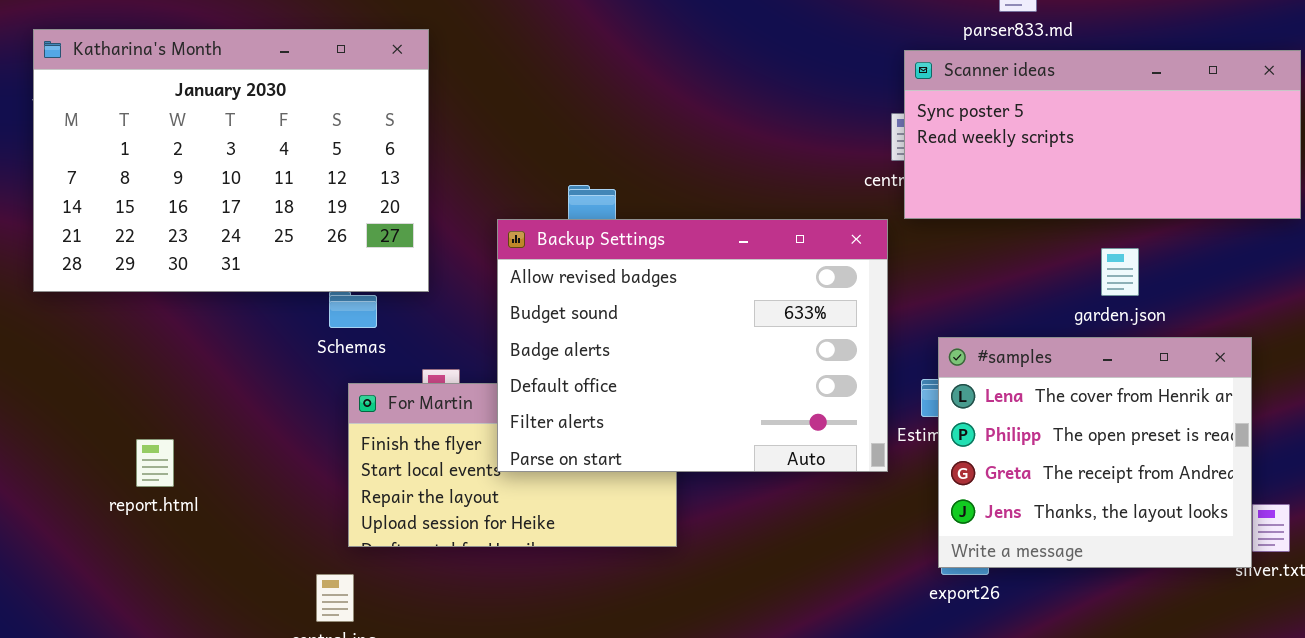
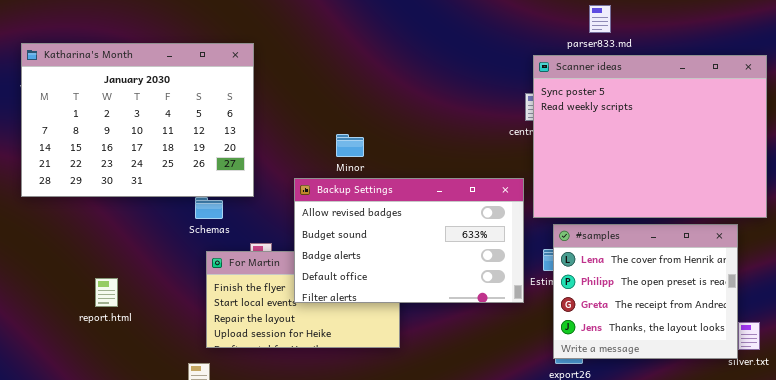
Scanner ideas: [904,50,1301,219] -> [533,55,767,218], resized
Backup Settings: [497,219,888,472] -> [294,178,524,303], resized
report.html: [136,439,174,487] -> [95,278,118,307], moved

